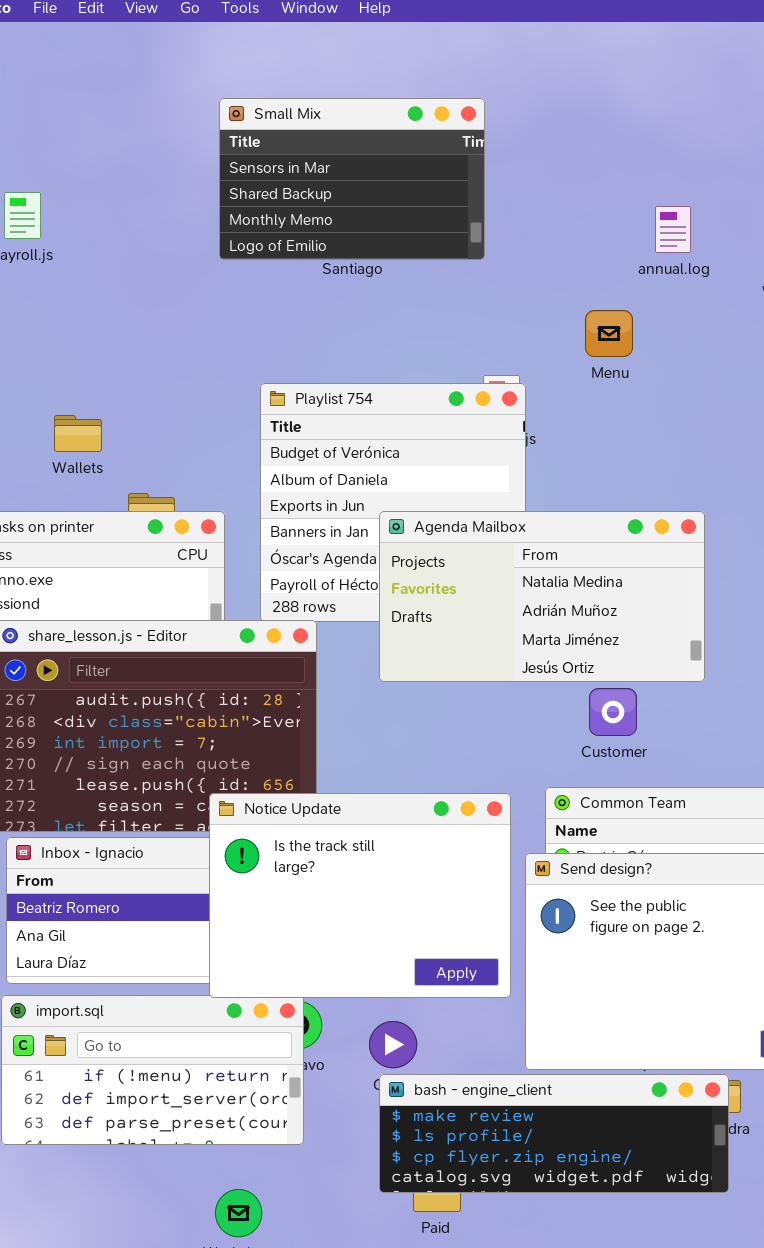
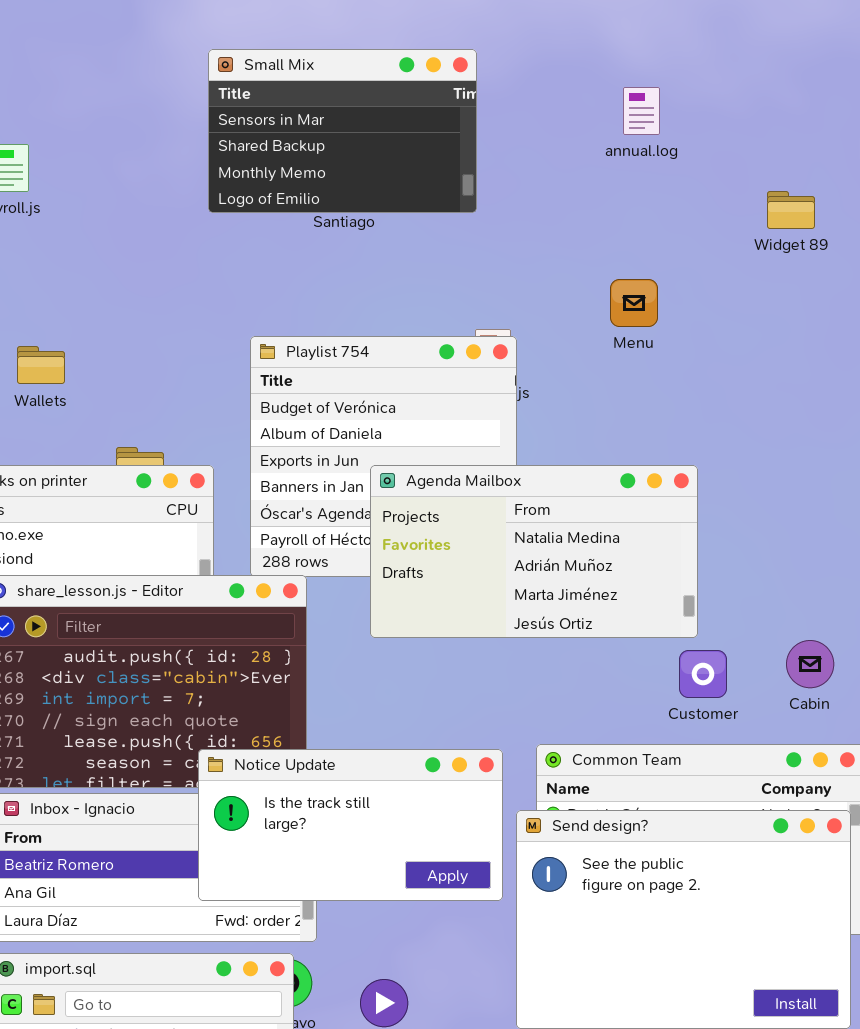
annual.log: [655,206,691,253] -> [623,87,660,135], moved
Menu: [585,310,633,357] -> [610,279,658,327], moved
Wallets: [54,415,102,452] -> [17,346,65,384], moved
Customer: [589,688,637,736] -> [679,650,727,698], moved
Notice Update: [209,793,511,998] -> [198,749,503,901], resized

